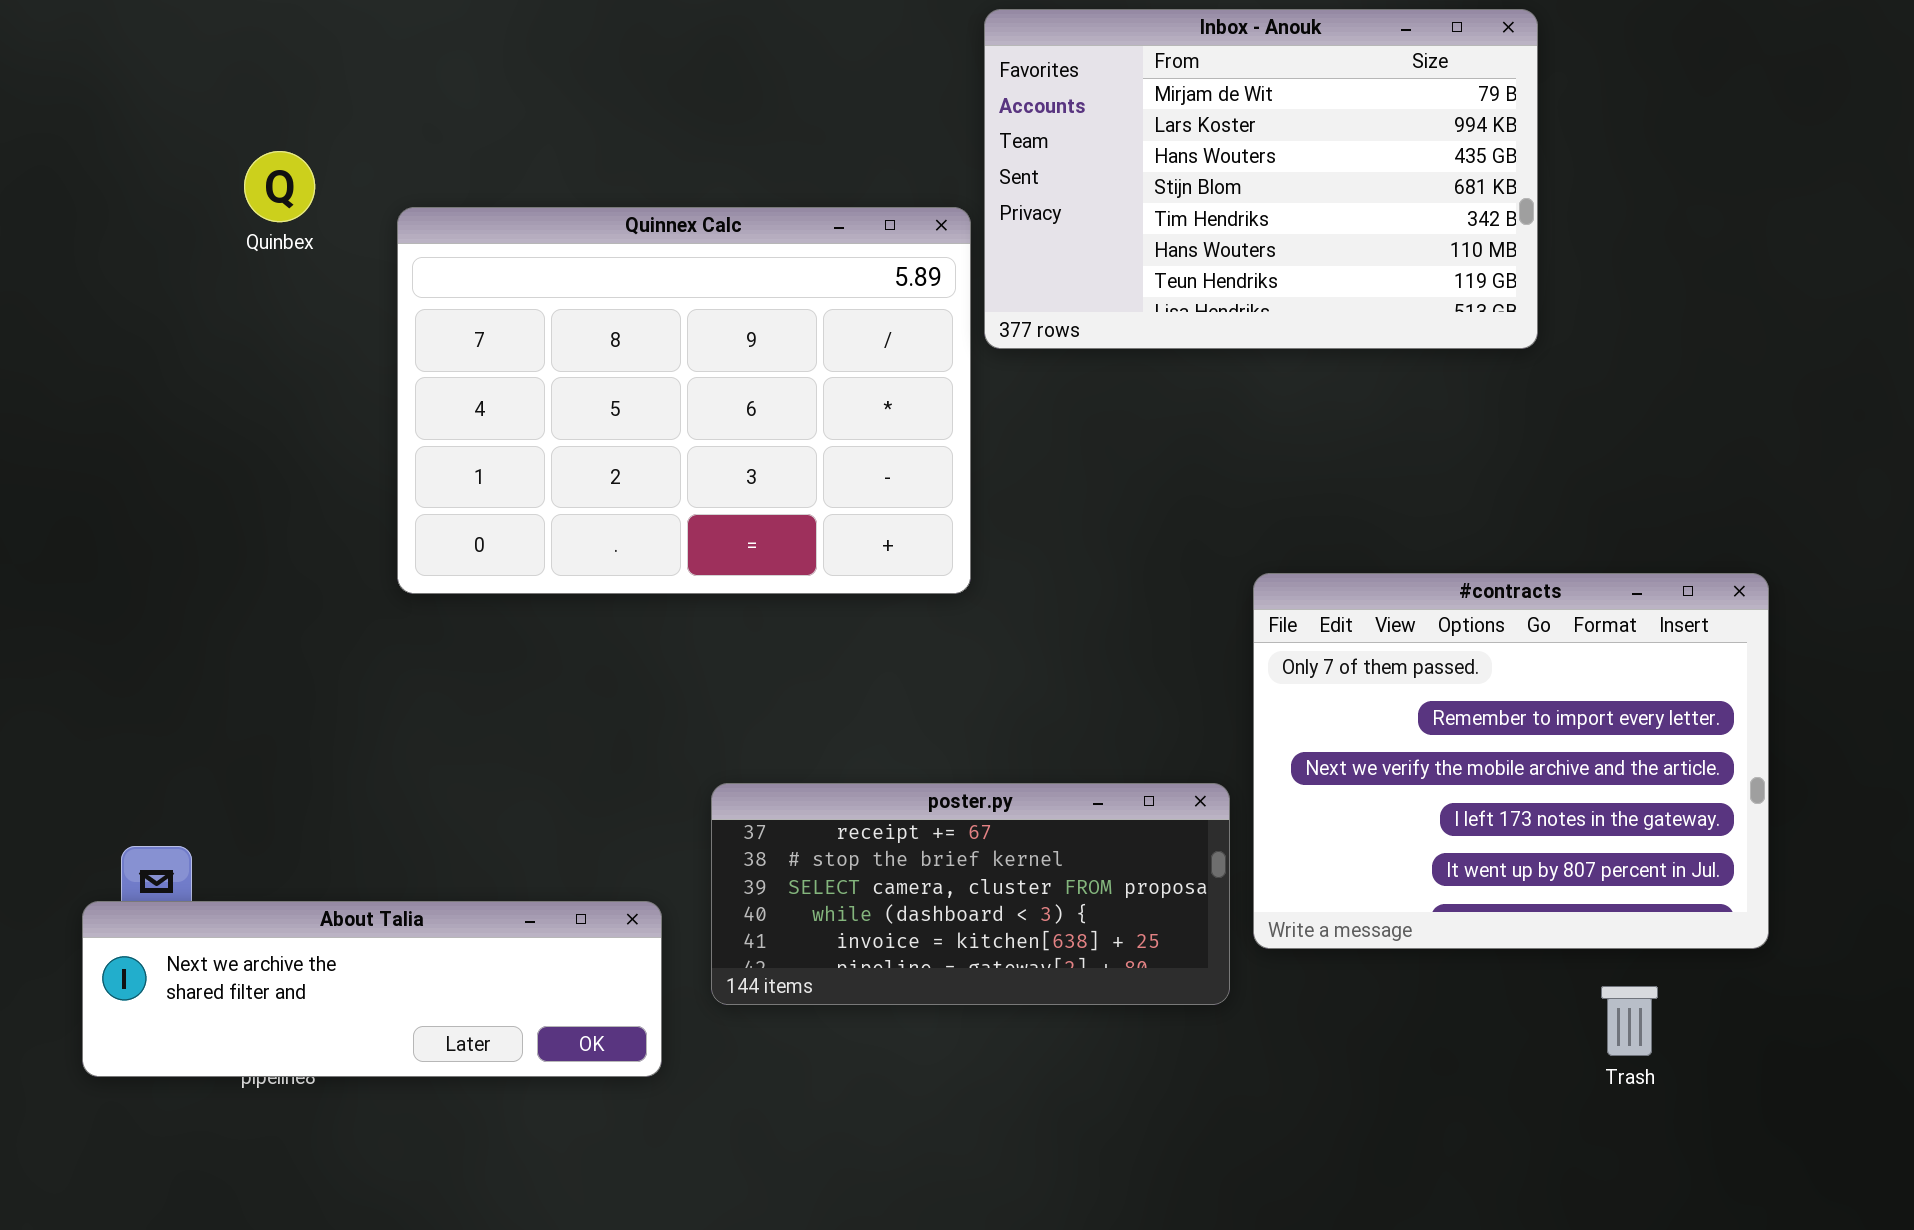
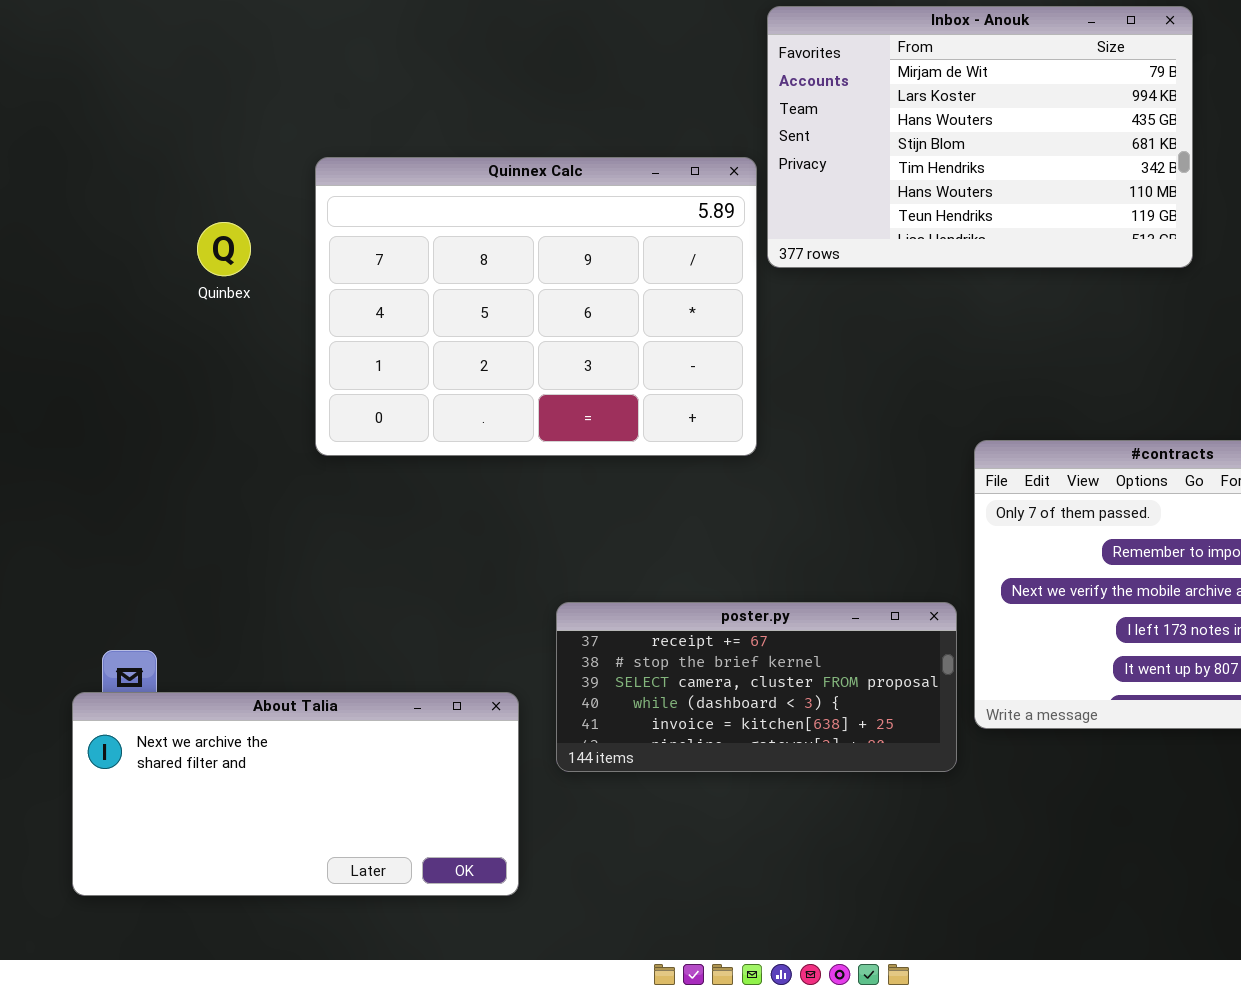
Quinbex: [244,151,315,222] -> [197,222,251,276], moved
About Talia: [82,901,662,1077] -> [72,692,519,896], resized

